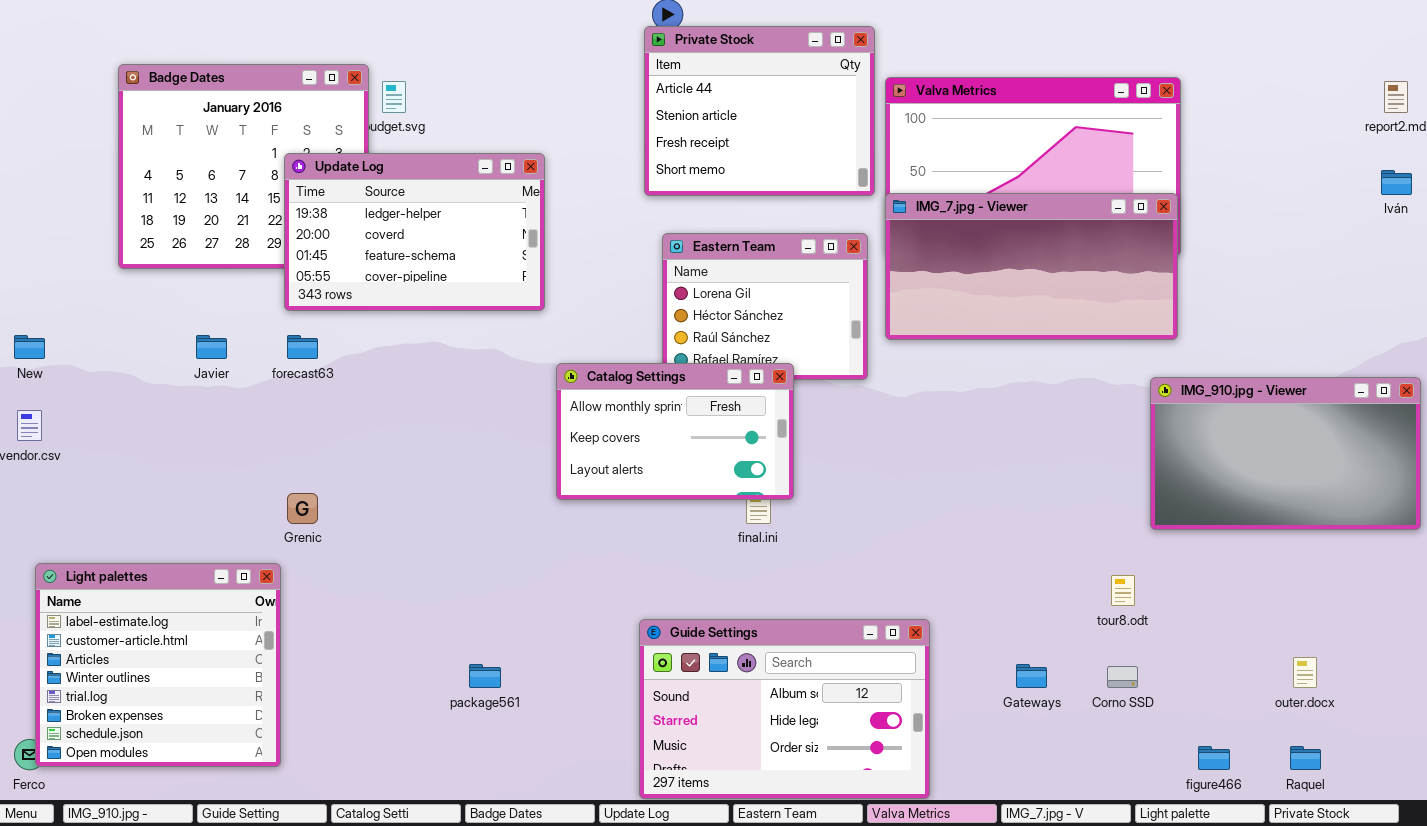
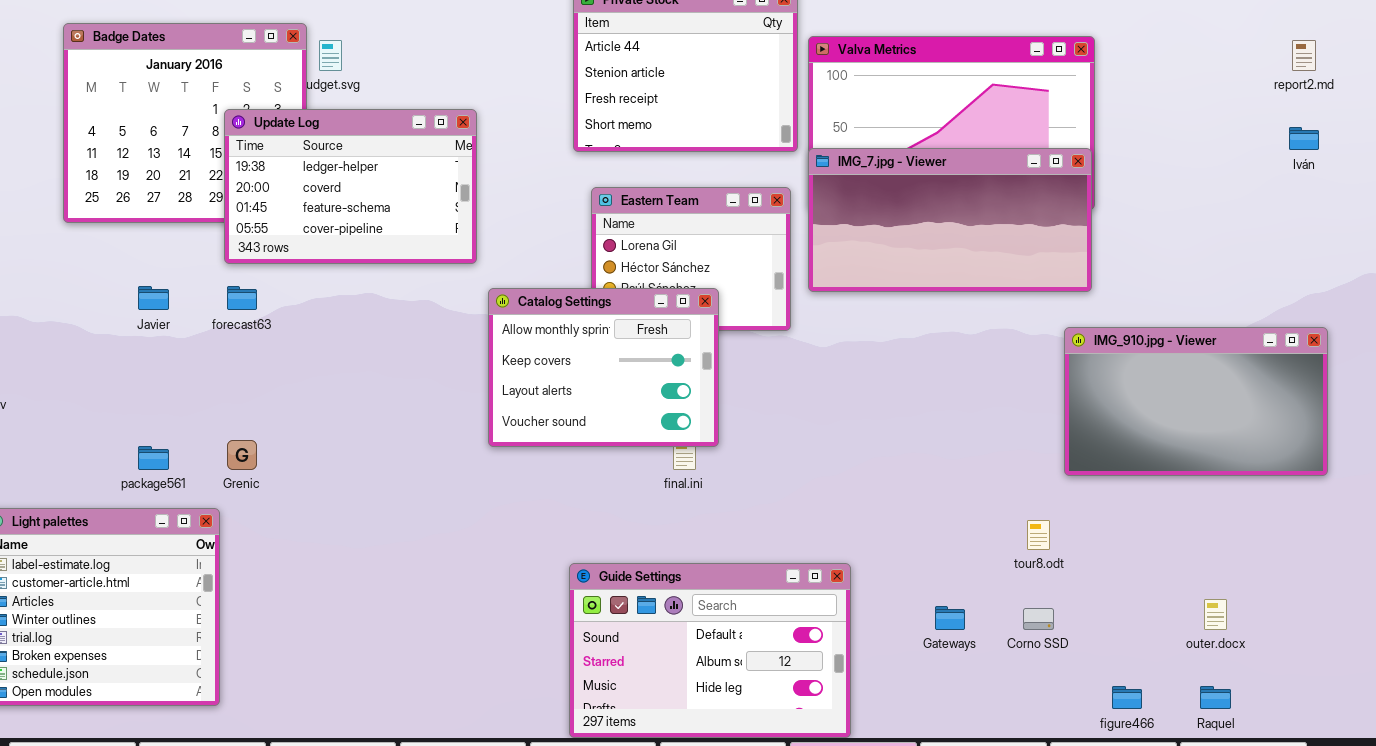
Catalog Settings: [556,363,794,500] -> [488,288,719,447], resized
Guide Settings: [639,619,930,799] -> [569,563,851,738], scrolled up 1 row
package561: [469,664,501,688] -> [138,446,169,470], moved

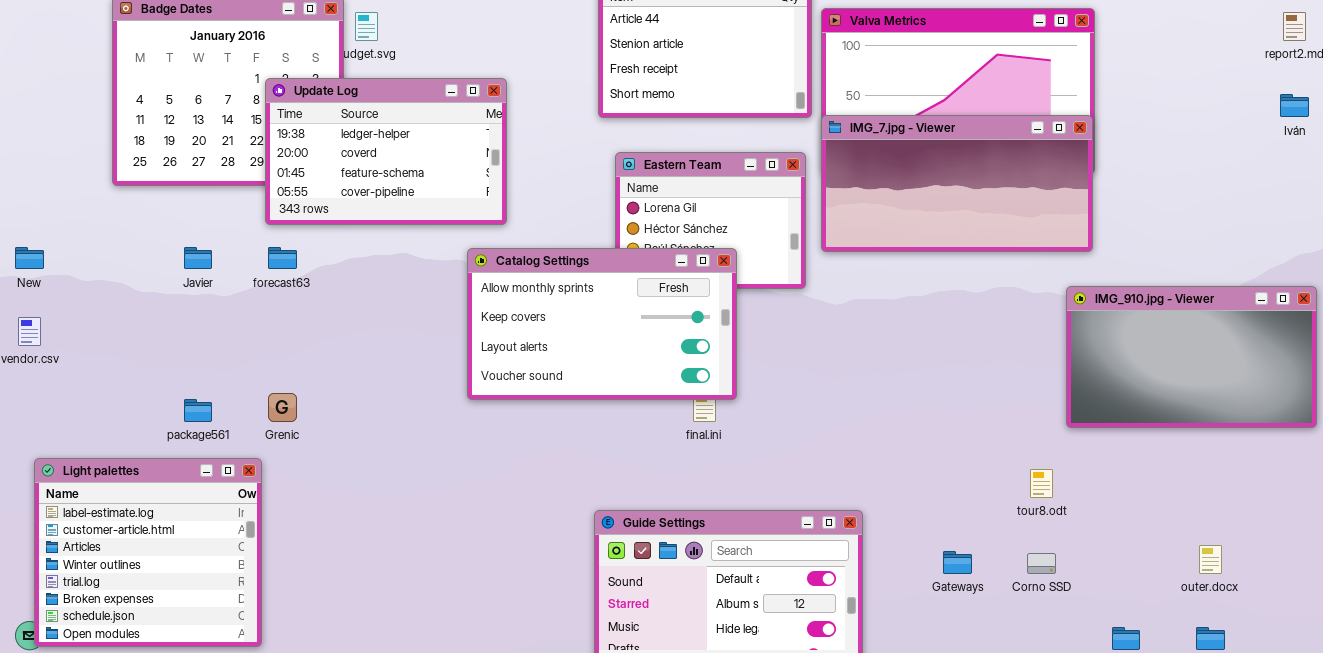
Catalog Settings: [488,288,719,447] -> [467,248,737,400], resized

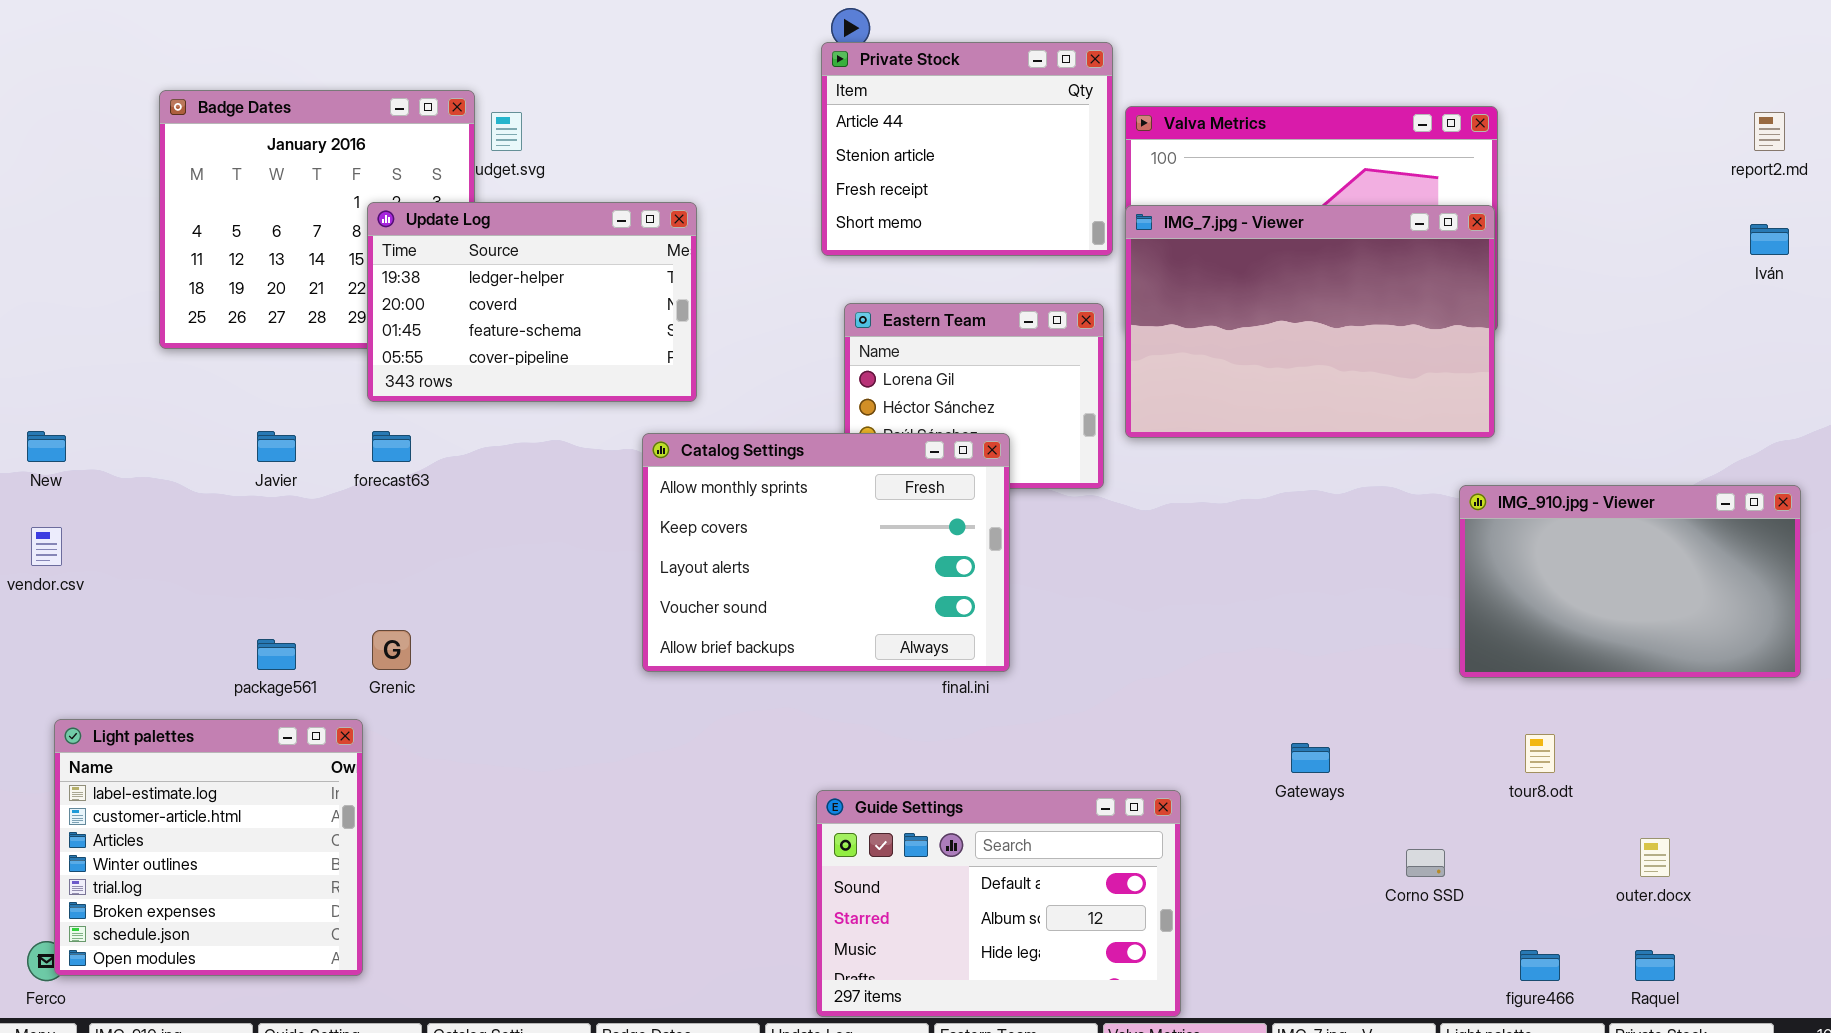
IMG_7.jpg - Viewer: [821,115,1093,252] -> [1125,205,1495,438], resized
Catalog Settings: [467,248,737,400] -> [642,433,1010,672], resized
tour8.odt: [1030,469,1053,498] -> [1525,734,1555,773], moved
Gateways: [943,551,972,574] -> [1291,743,1330,773], moved

